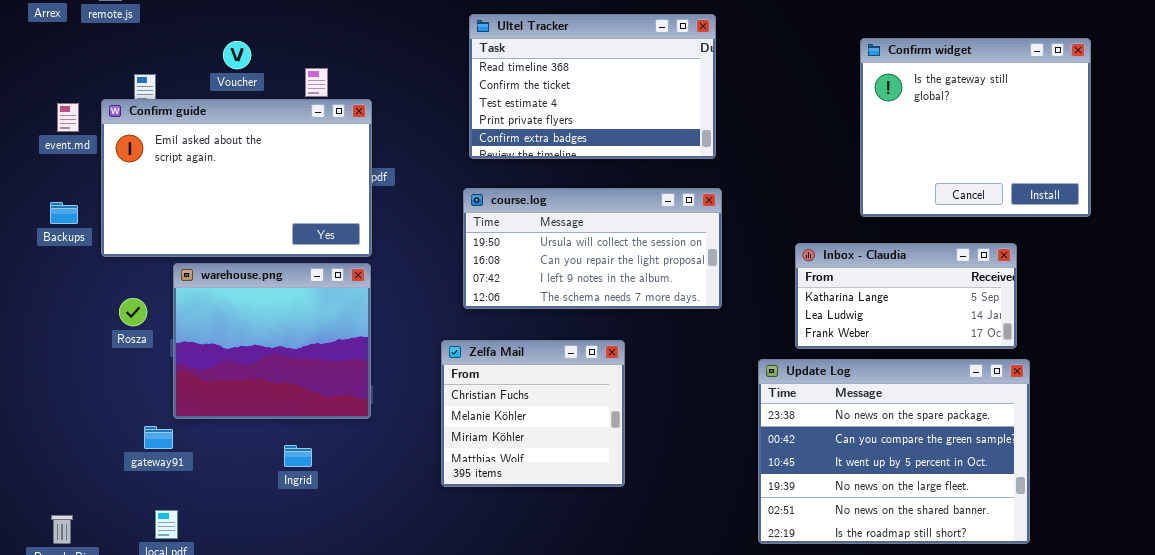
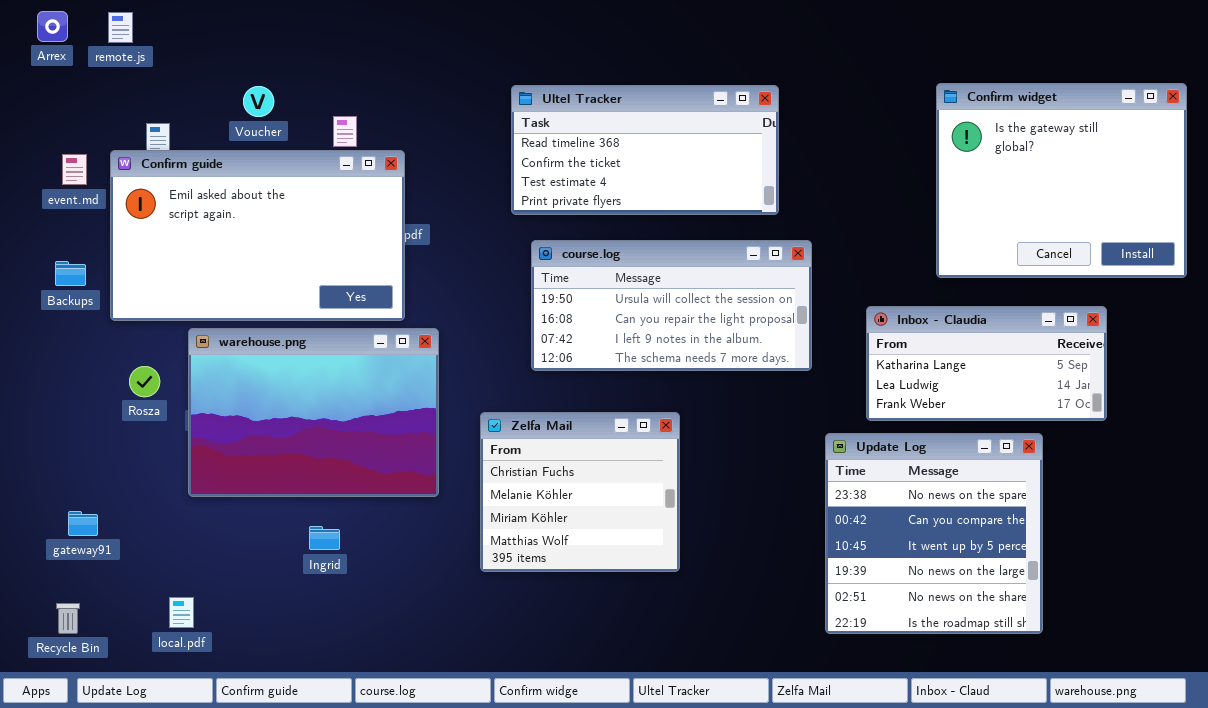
Ultel Tracker: [469,14,716,159] -> [511,85,779,215], resized
course.log: [463,188,722,309] -> [531,240,812,371], moved
warehouse.png: [173,263,371,419] -> [188,328,439,497], resized
Update Log: [758,359,1030,544] -> [825,433,1043,634], resized
gateway91: [144,426,173,449] -> [68,511,98,536], moved

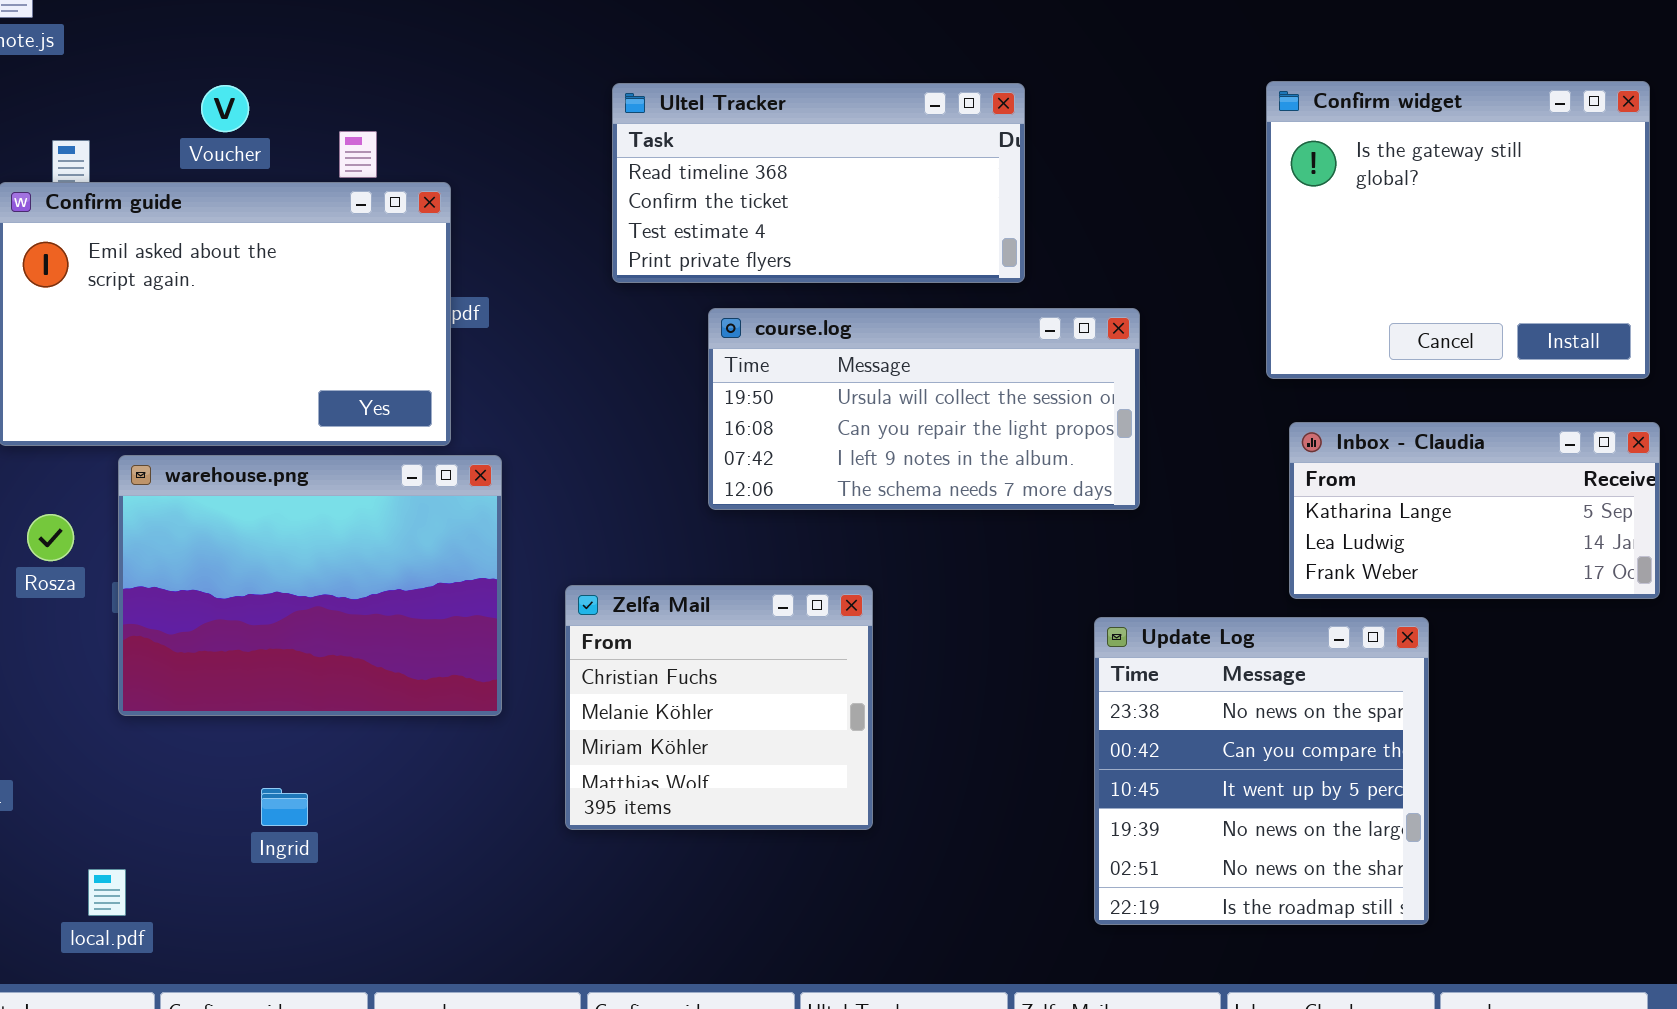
course.log: [531,240,812,371] -> [708,308,1140,510], moved
Inbox - Claudia: [866,306,1107,421] -> [1289,422,1660,599], moved
Ingrid: [309,526,340,550] -> [261,788,308,826], moved

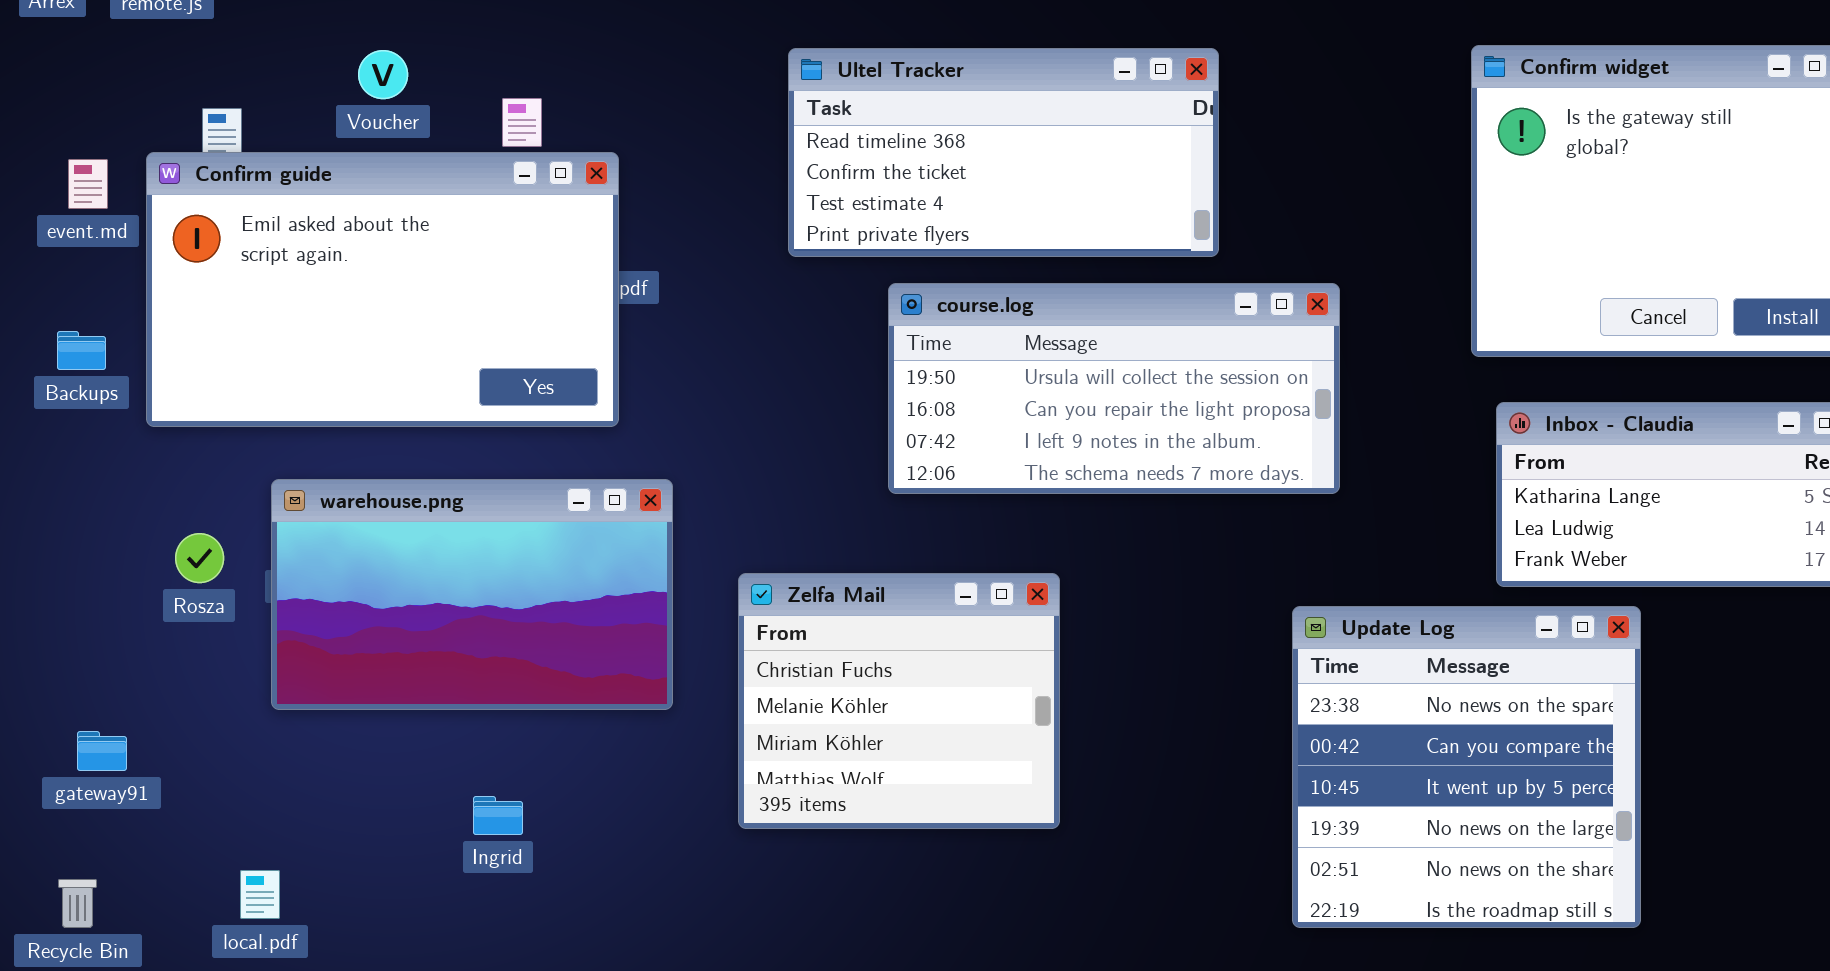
warehouse.png: [118,455,502,716] -> [271,479,673,710], resized
Rosza: [27,514,74,561] -> [175,533,224,583], moved
Ingrid: [261,788,308,826] -> [473,796,523,835], moved

